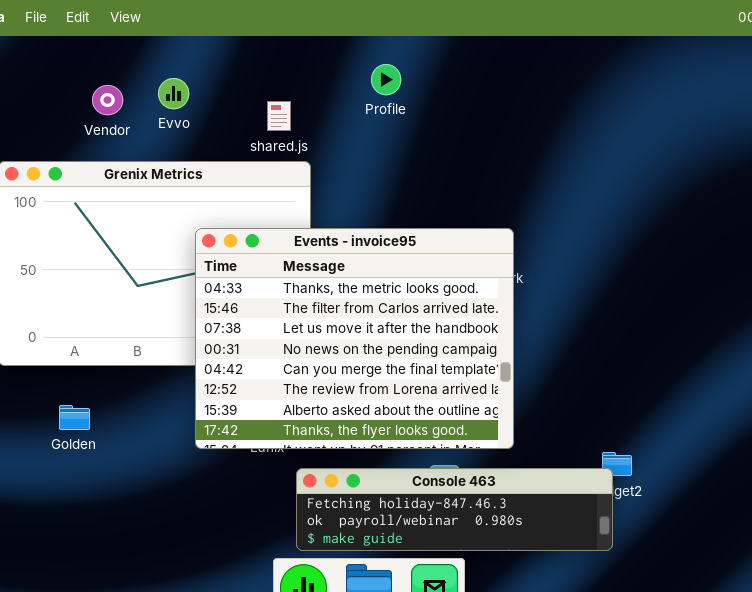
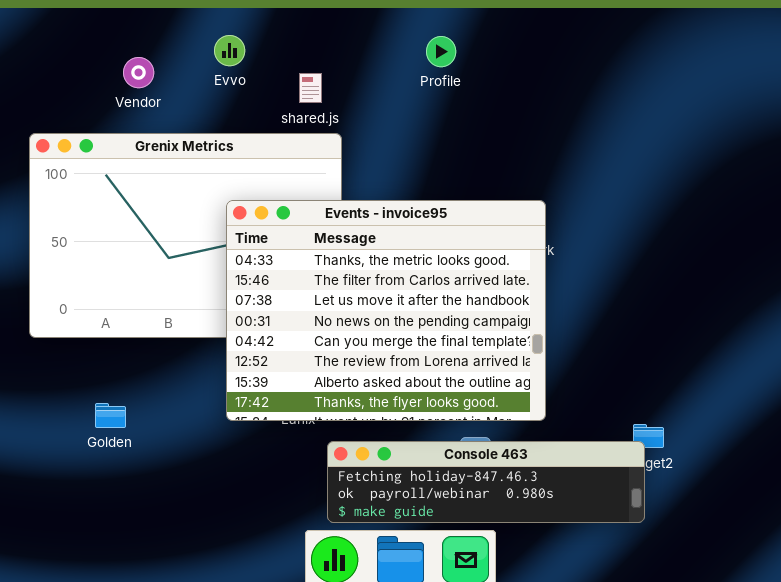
Profile: [371,64,401,95] -> [426,36,456,67], moved
Evvo: [158,78,189,109] -> [214,35,245,66], moved
Golden: [59,405,90,430] -> [95,403,126,428], moved

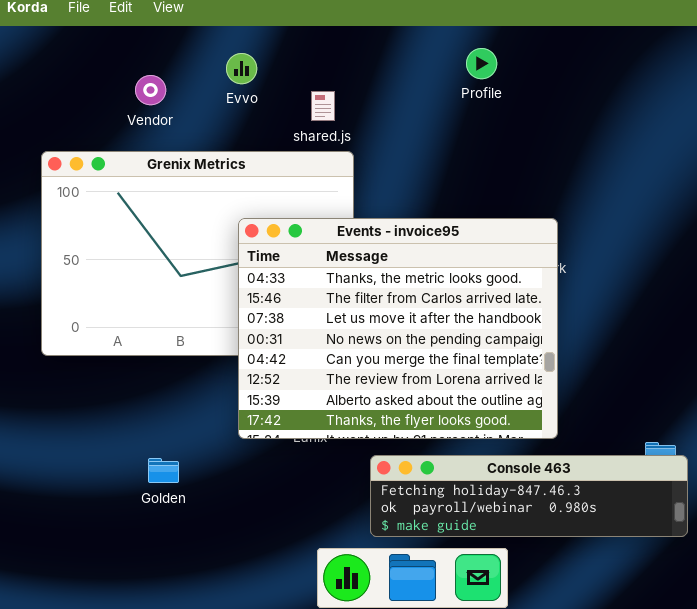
Profile: [426,36,456,67] -> [466,48,497,79], moved
Golden: [95,403,126,428] -> [148,458,179,483], moved
Console 463: [327,441,645,523] -> [370,455,688,537], moved

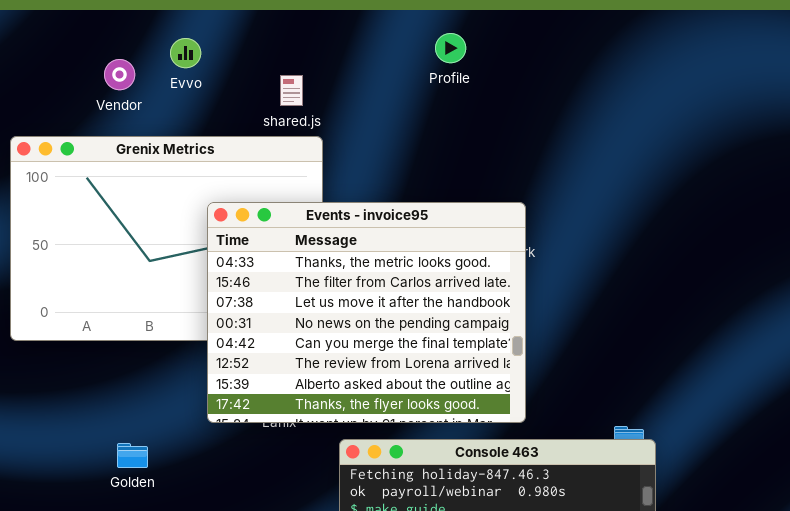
Evvo: [226,53,257,84] -> [170,38,201,68], moved

